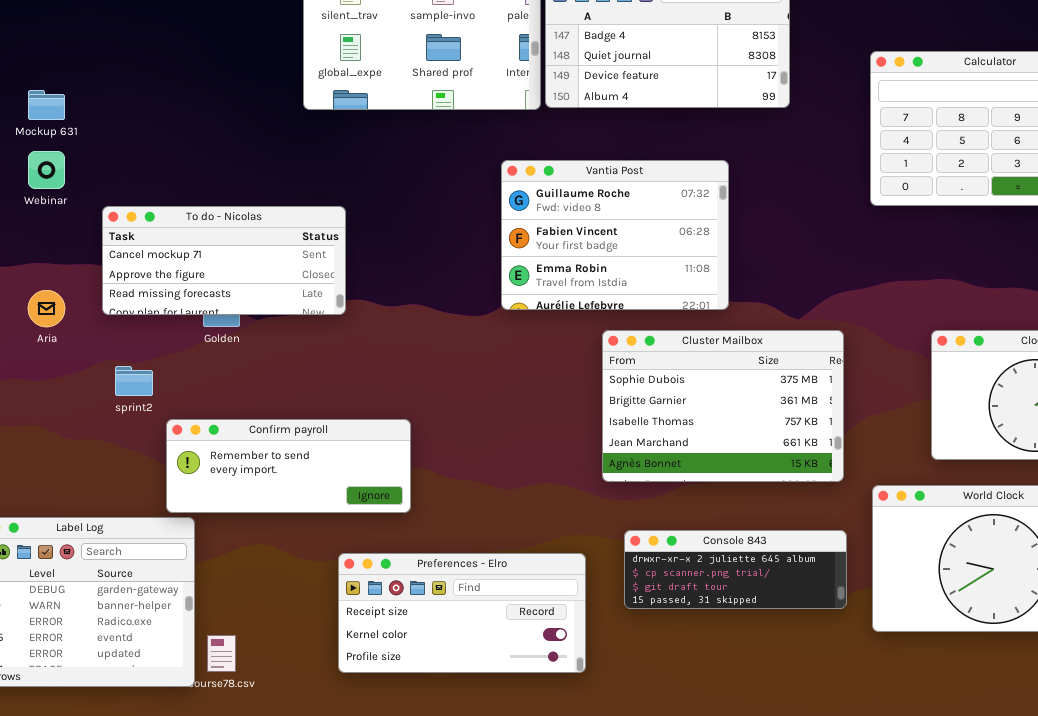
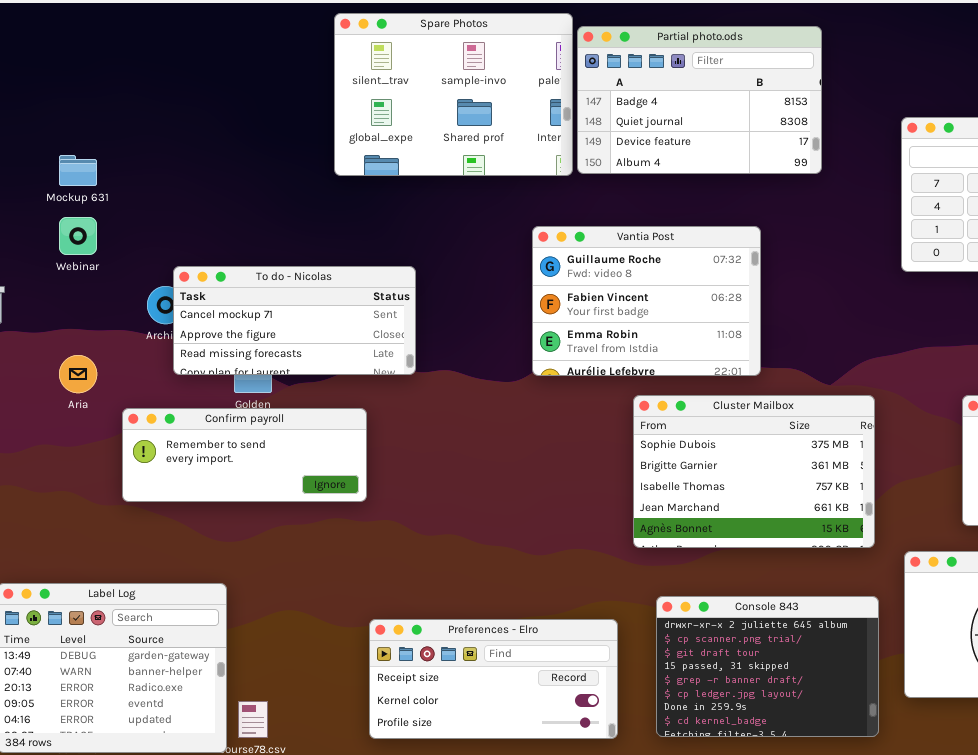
To do - Nicolas: [102,206,346,315] -> [173,266,416,375], moved
Confirm payroll: [166,419,411,513] -> [122,408,367,502], moved
Console 843: [624,530,847,609] -> [656,596,879,737], resized

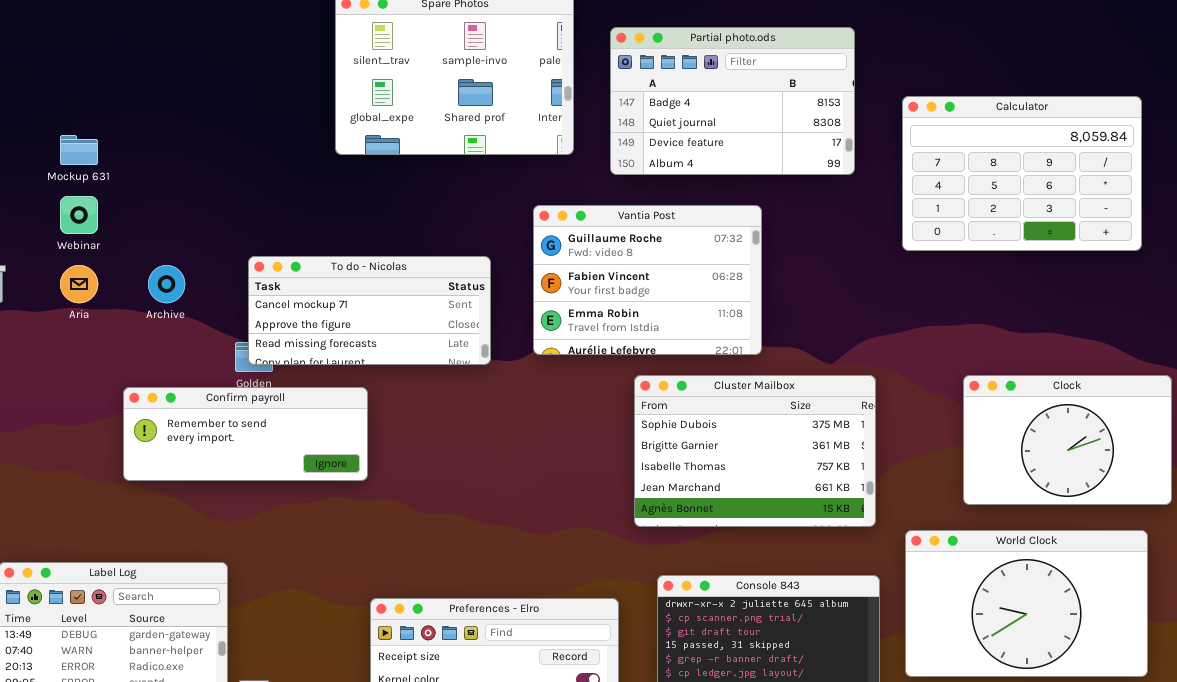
Partial photo.ods: [577,26,822,174] -> [610,27,855,175], moved
To do - Nicolas: [173,266,416,375] -> [248,256,491,365], moved
Aria: [59,355,97,393] -> [60,265,98,303], moved

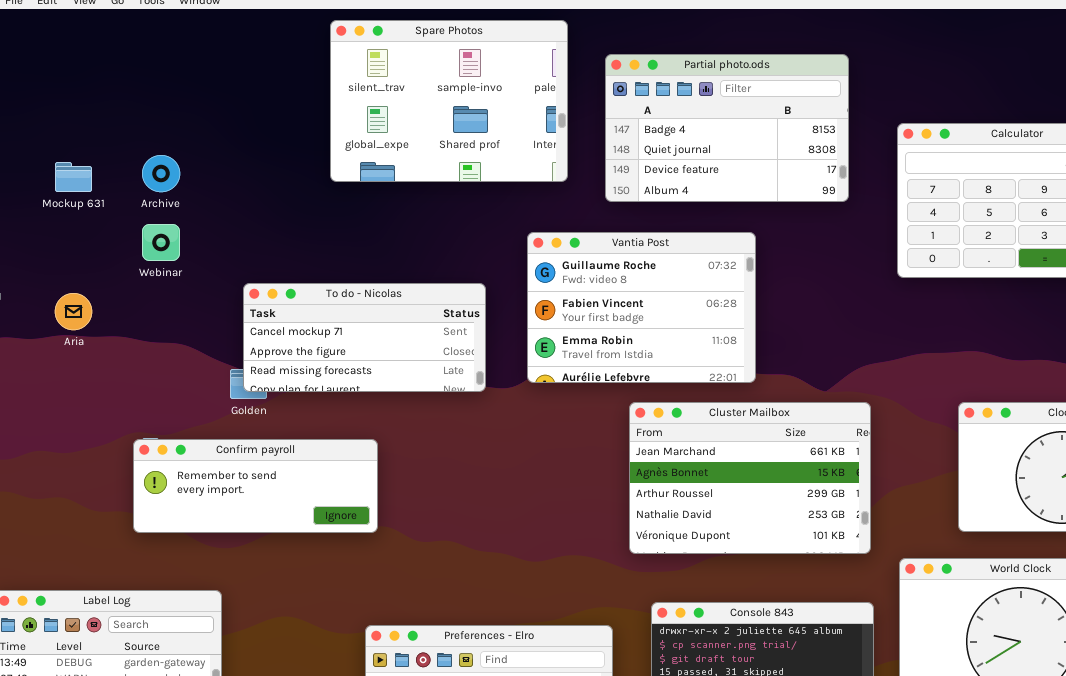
Webinar: [60,196,98,234] -> [142,224,180,261], moved
Archive: [148,265,185,303] -> [142,155,180,192], moved
Cluster Mailbox: [634,375,876,527] -> [629,402,871,554], scrolled down 3 rows
Confirm payroll: [123,387,368,481] -> [133,439,378,533], moved

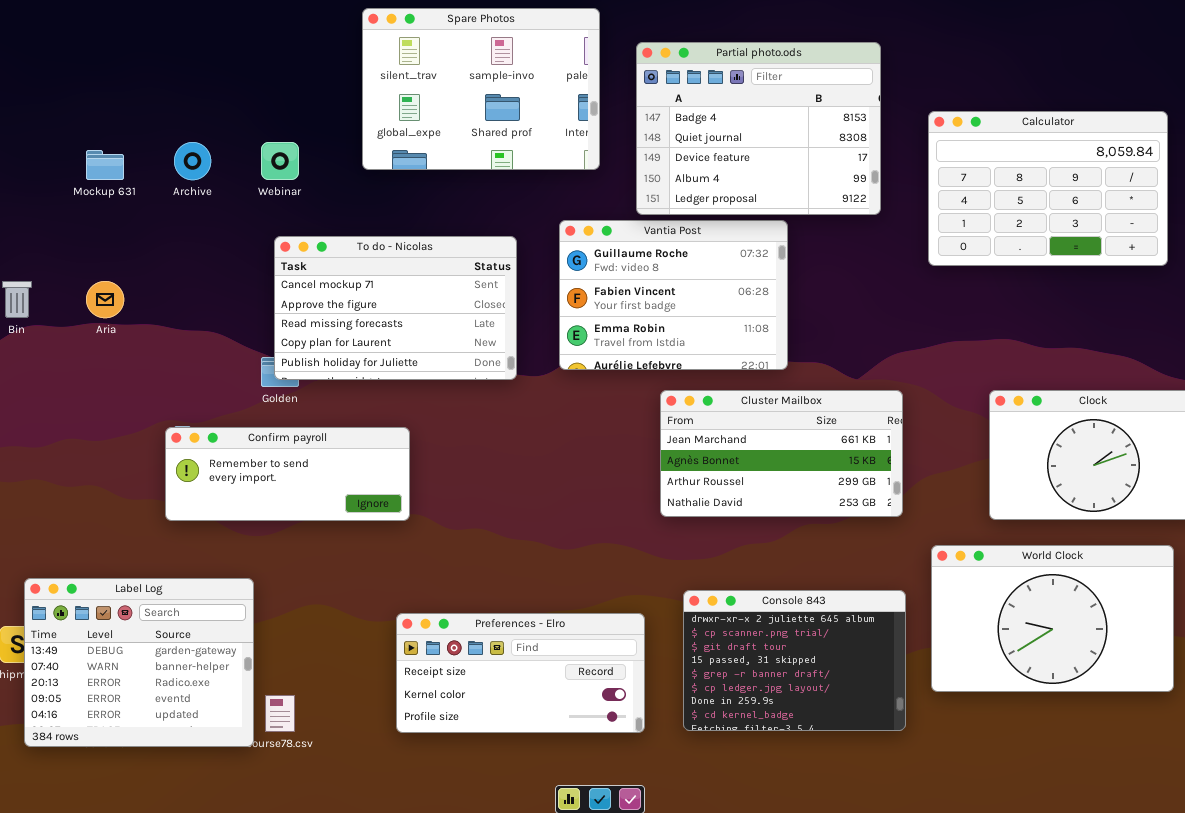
Partial photo.ods: [605,54,849,202] -> [636,42,881,215], resized
Webinar: [142,224,180,261] -> [261,142,299,180], moved
To do - Nicolas: [243,283,486,392] -> [274,236,517,380], resized
Cluster Mailbox: [629,402,871,554] -> [660,390,903,517], resized

